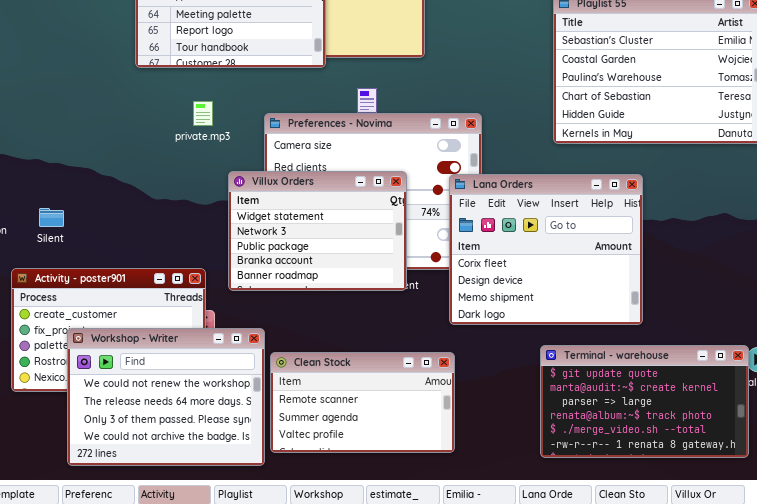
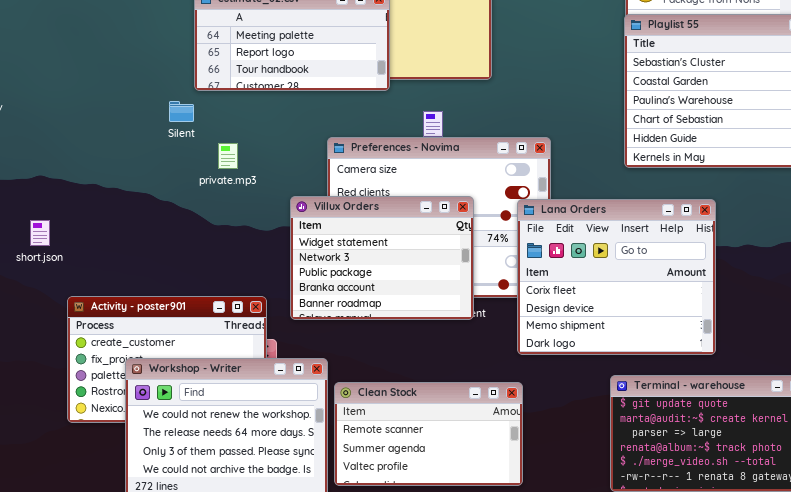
private.mp3: [193,101,213,126] -> [218,143,238,169], moved
Silent: [39,208,64,227] -> [169,101,194,122], moved

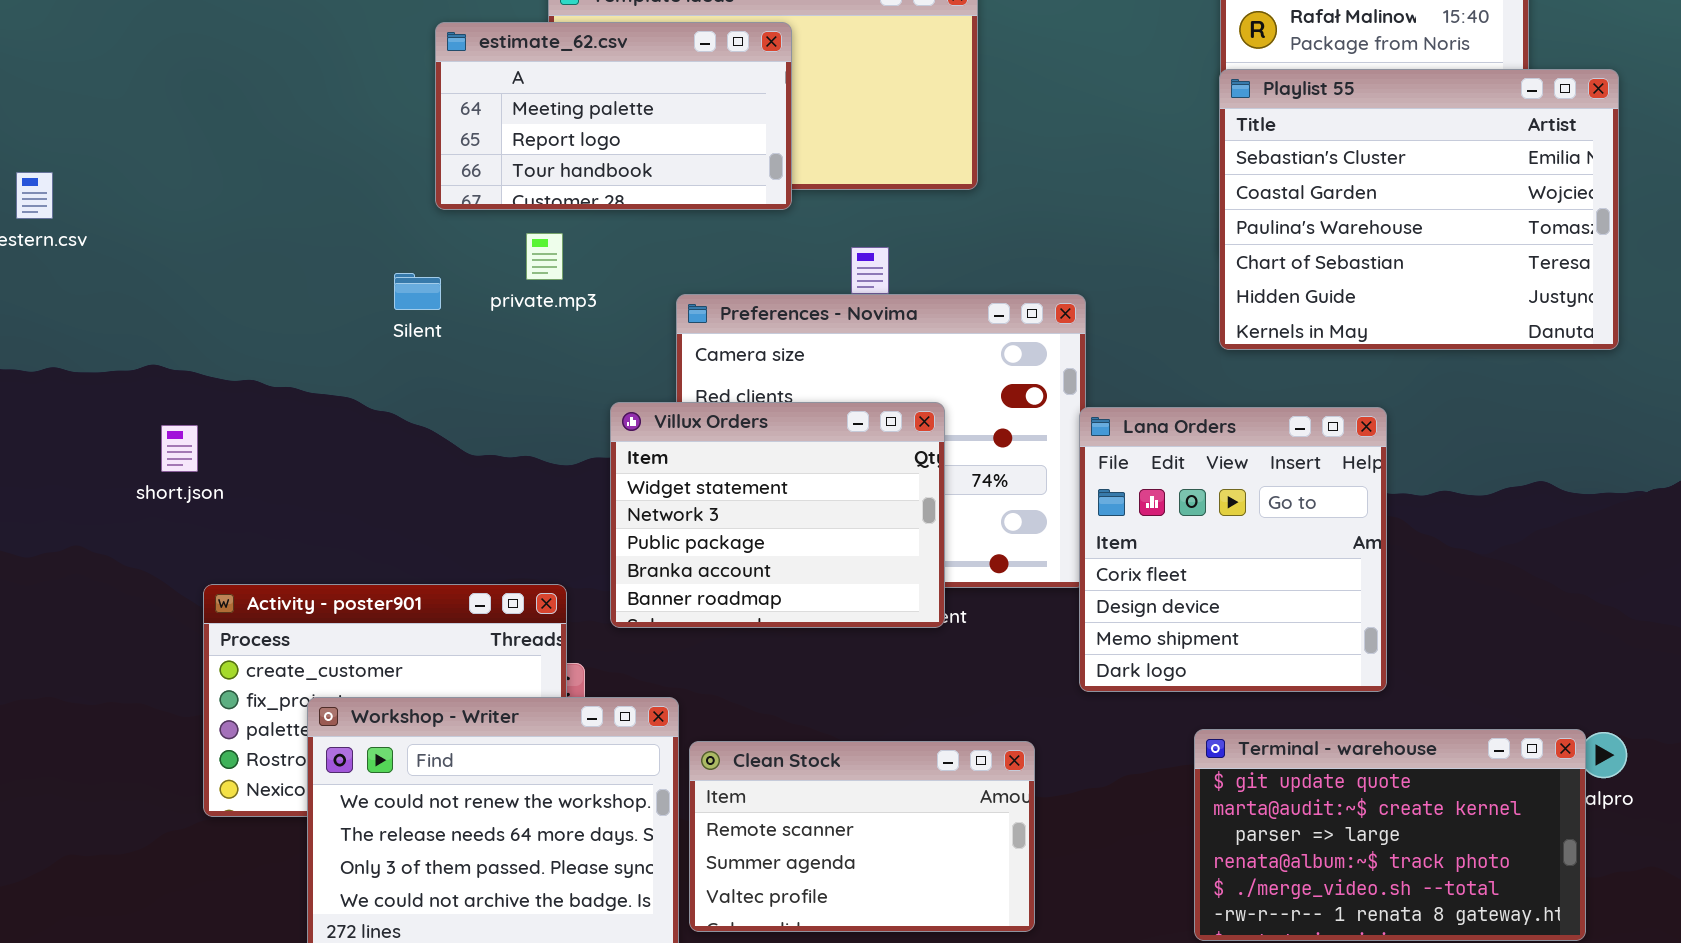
Silent: [169,101,194,122] -> [394,273,441,310], moved
private.mp3: [218,143,238,169] -> [526,233,563,280], moved
Lana Orders: [517,199,716,355] -> [1079,407,1387,692], resized
short.json: [30,220,50,246] -> [161,425,198,472], moved

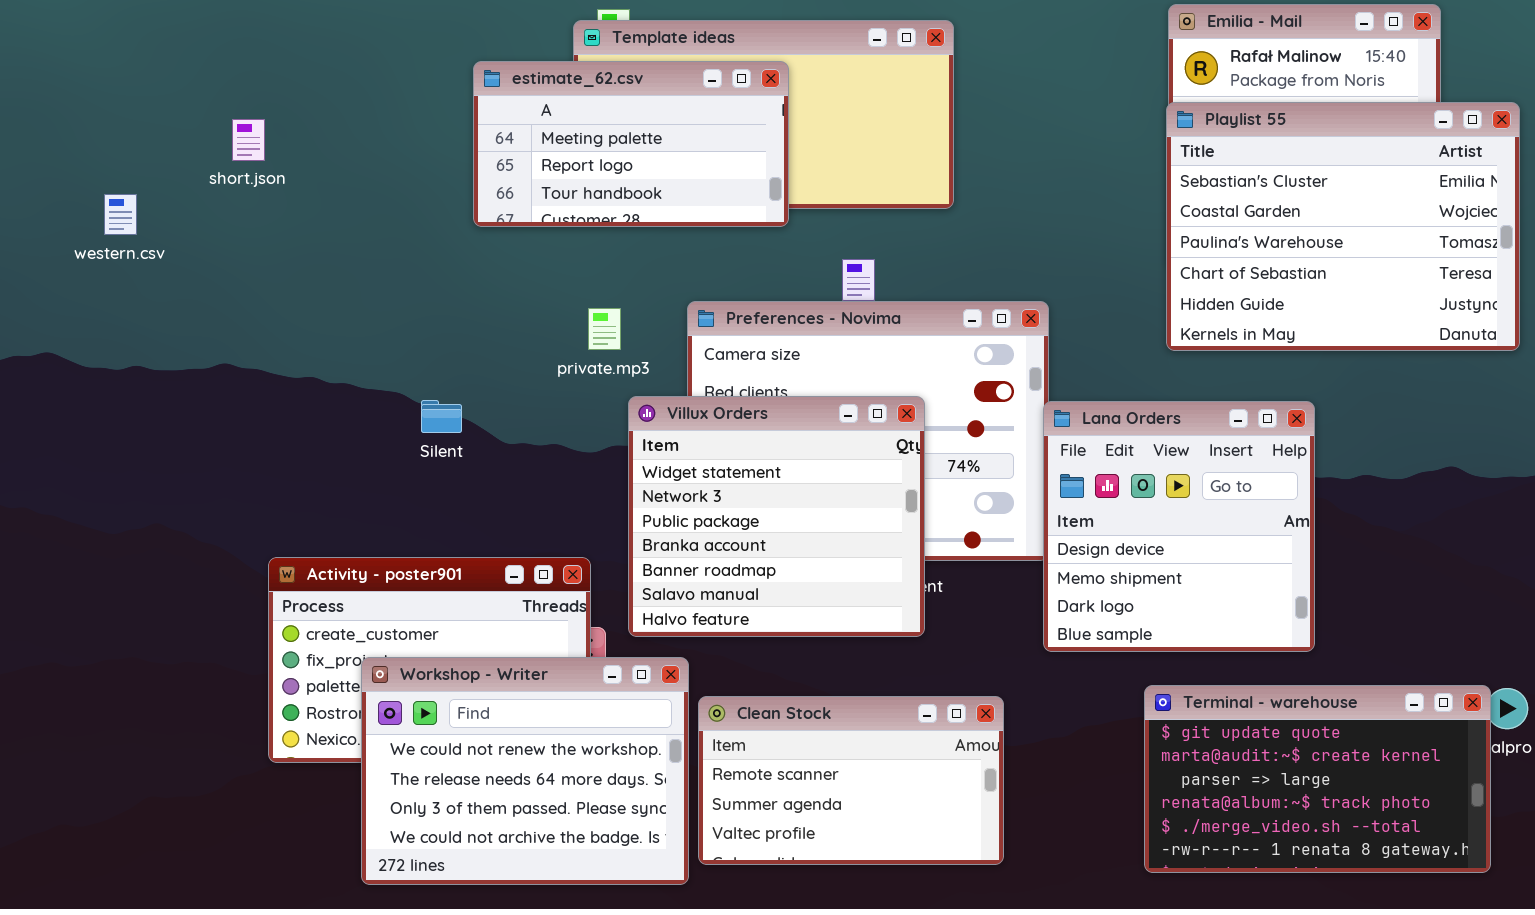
private.mp3: [526,233,563,280] -> [588,308,621,350], moved
Silent: [394,273,441,310] -> [421,400,462,433], moved
Villux Orders: [610,402,945,628] -> [628,396,925,637], resized
Lana Orders: [1079,407,1387,692] -> [1043,401,1315,652], scrolled down 1 row
short.json: [161,425,198,472] -> [232,119,265,161], moved

